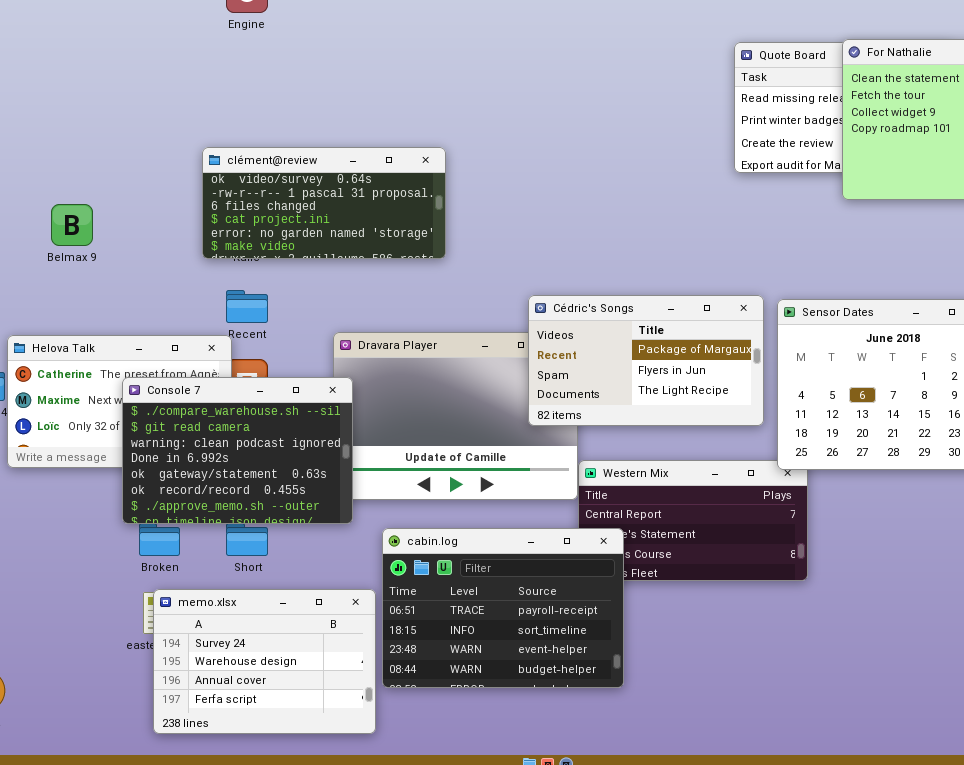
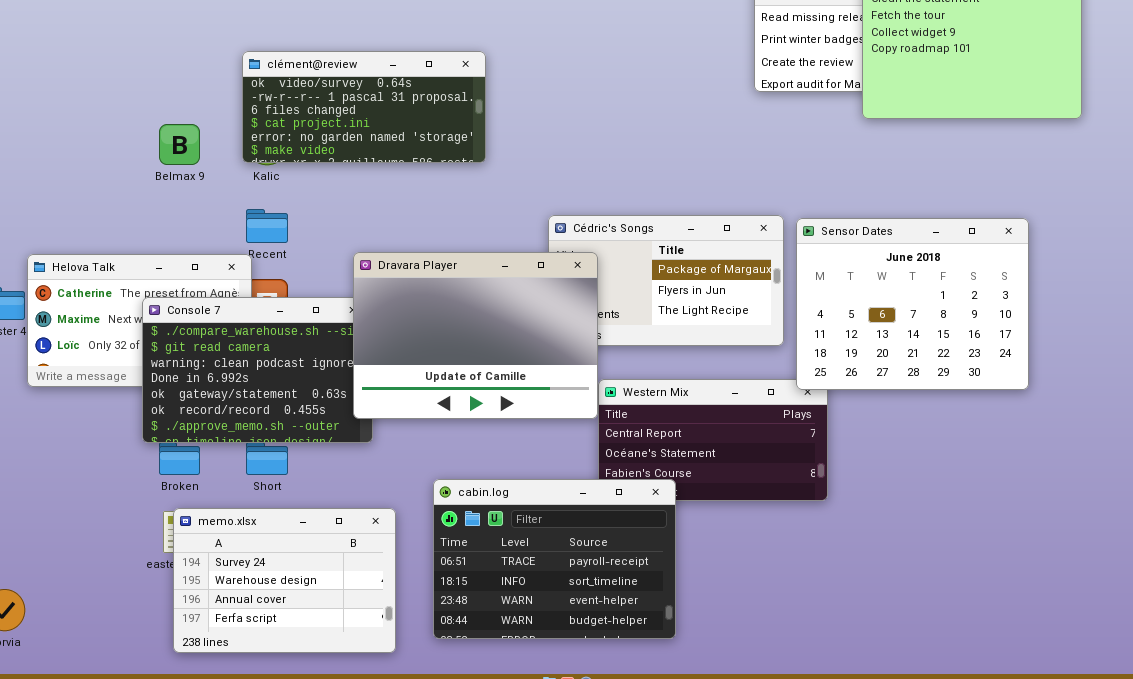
clément@review: [202,147,446,259] -> [242,51,486,163], moved
Belmax 9: [51,204,93,246] -> [159,124,200,165], moved
Dravara Player: [333,332,578,500] -> [353,252,598,419], raised
cabin.log: [382,528,624,688] -> [433,479,676,639], moved

